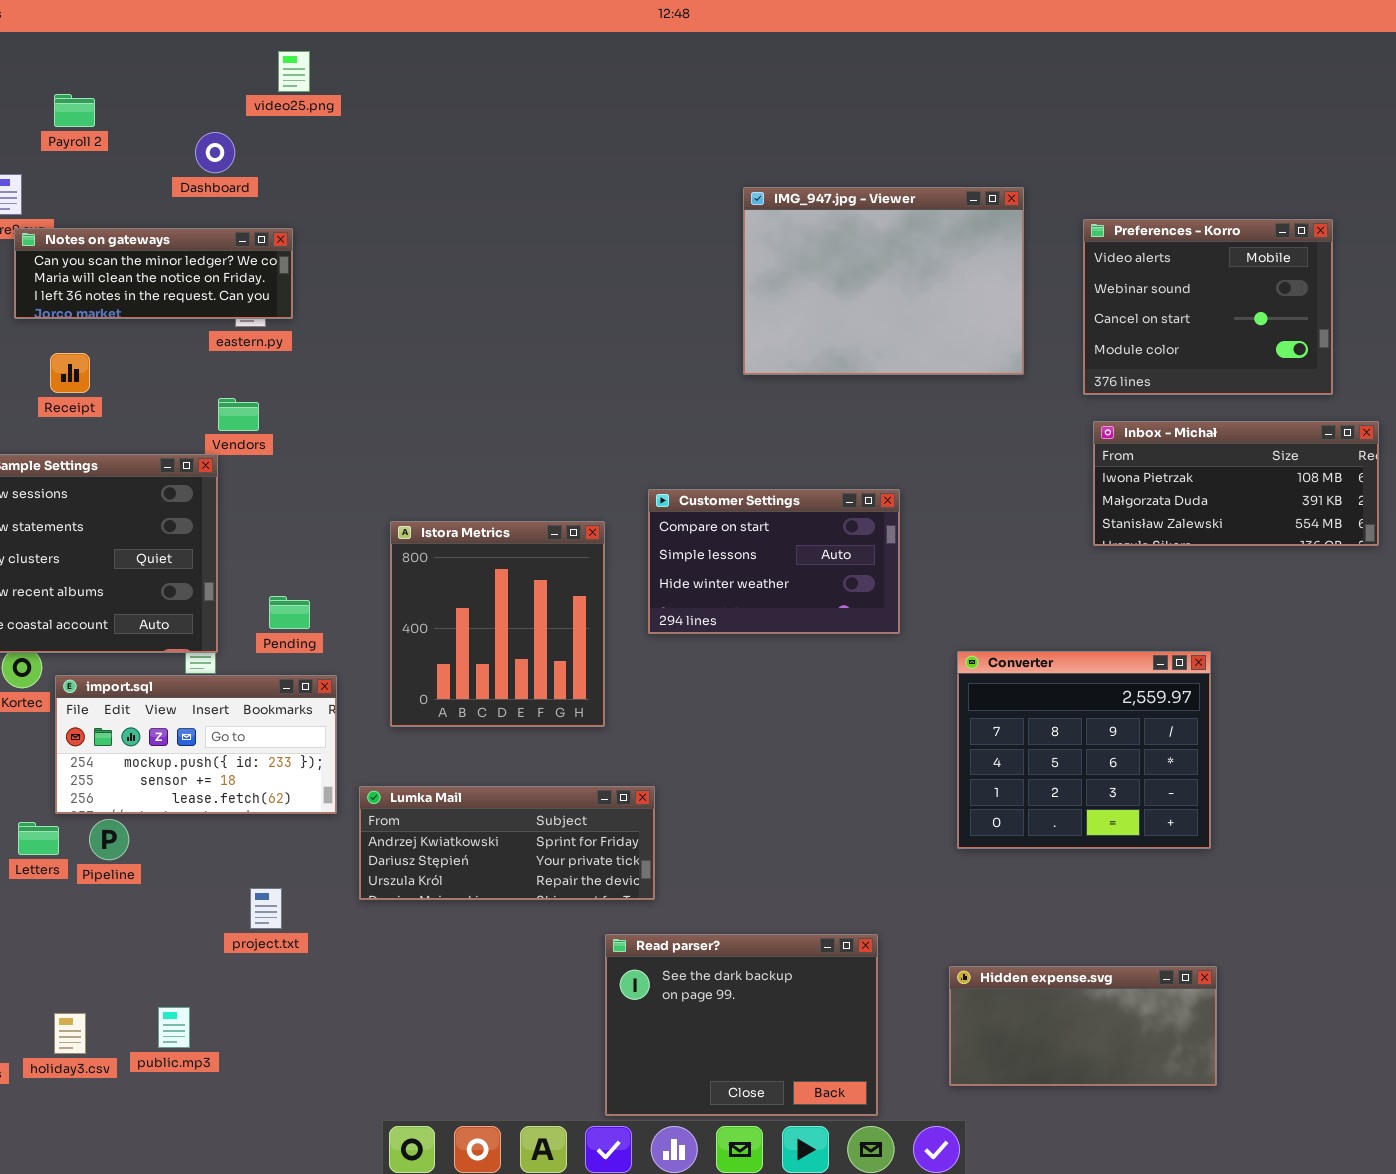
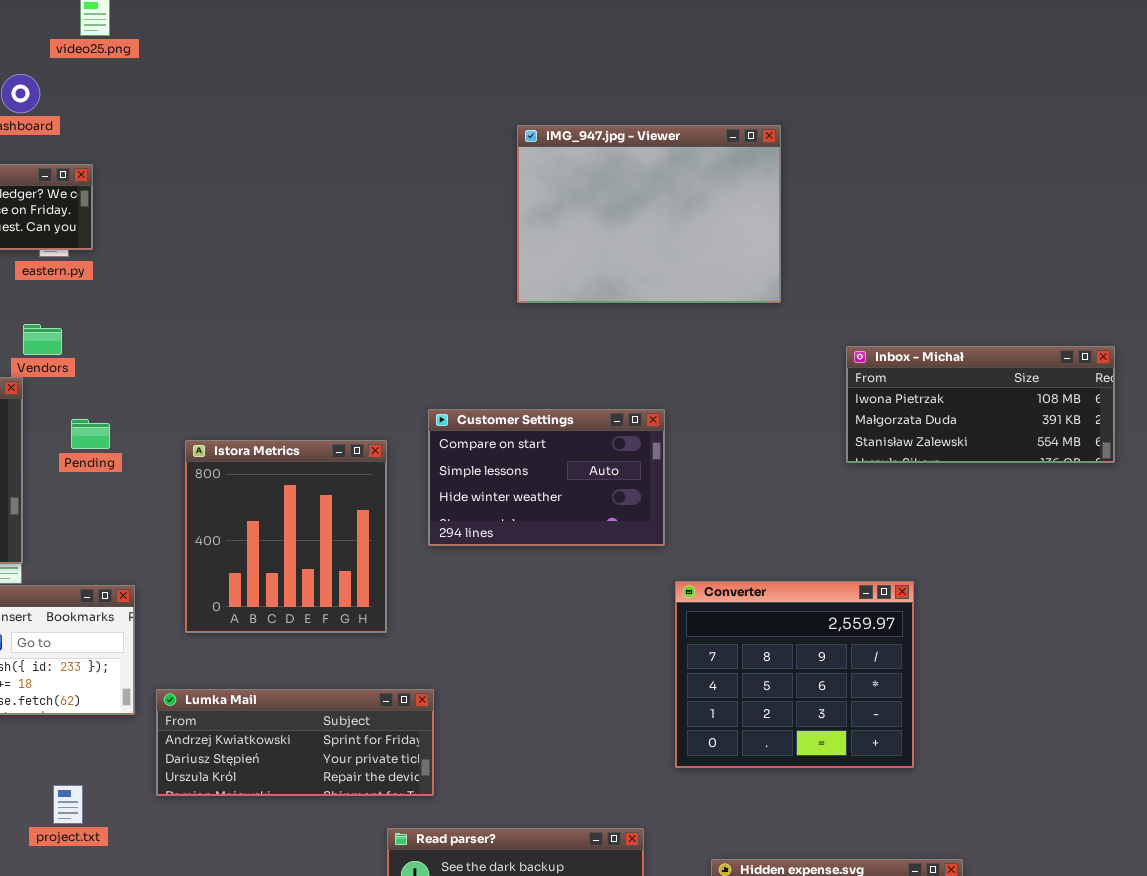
Preferences - Korro: [1083,219,1333,395] -> none, closed
Pending: [269,596,310,629] -> [71,419,110,449], moved
Converter: [957,651,1211,849] -> [675,581,914,768], moved

